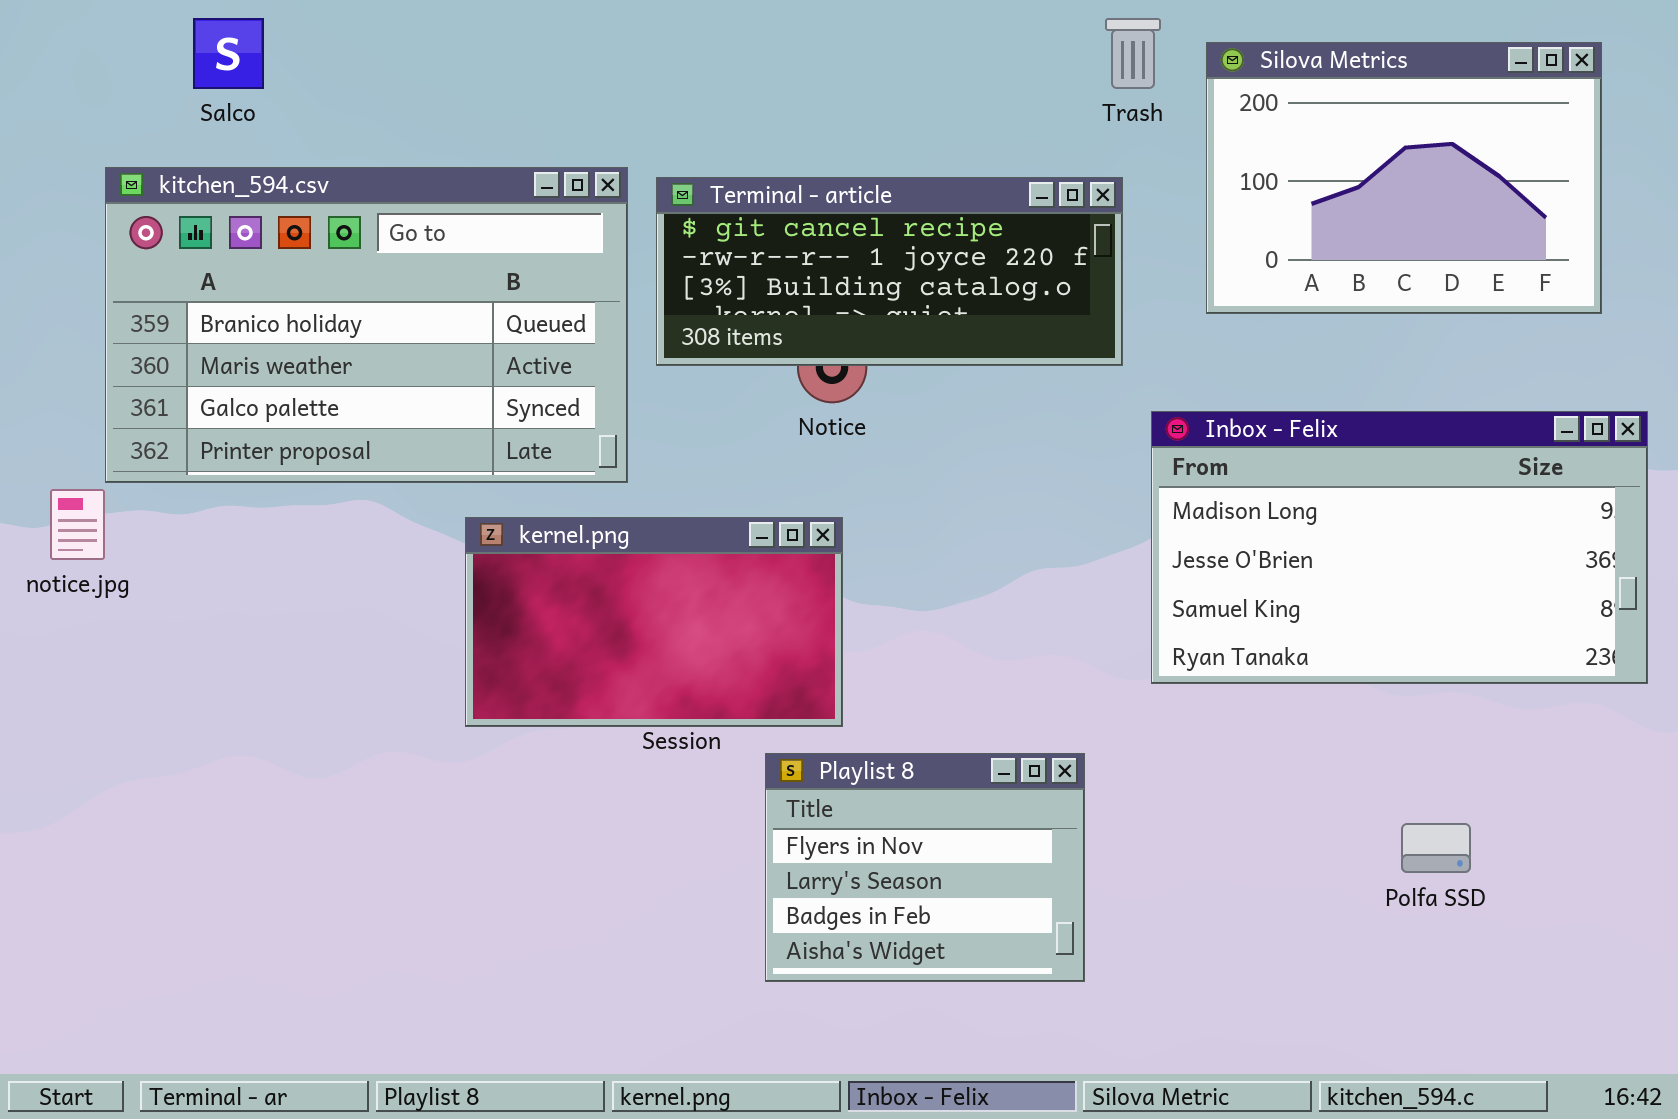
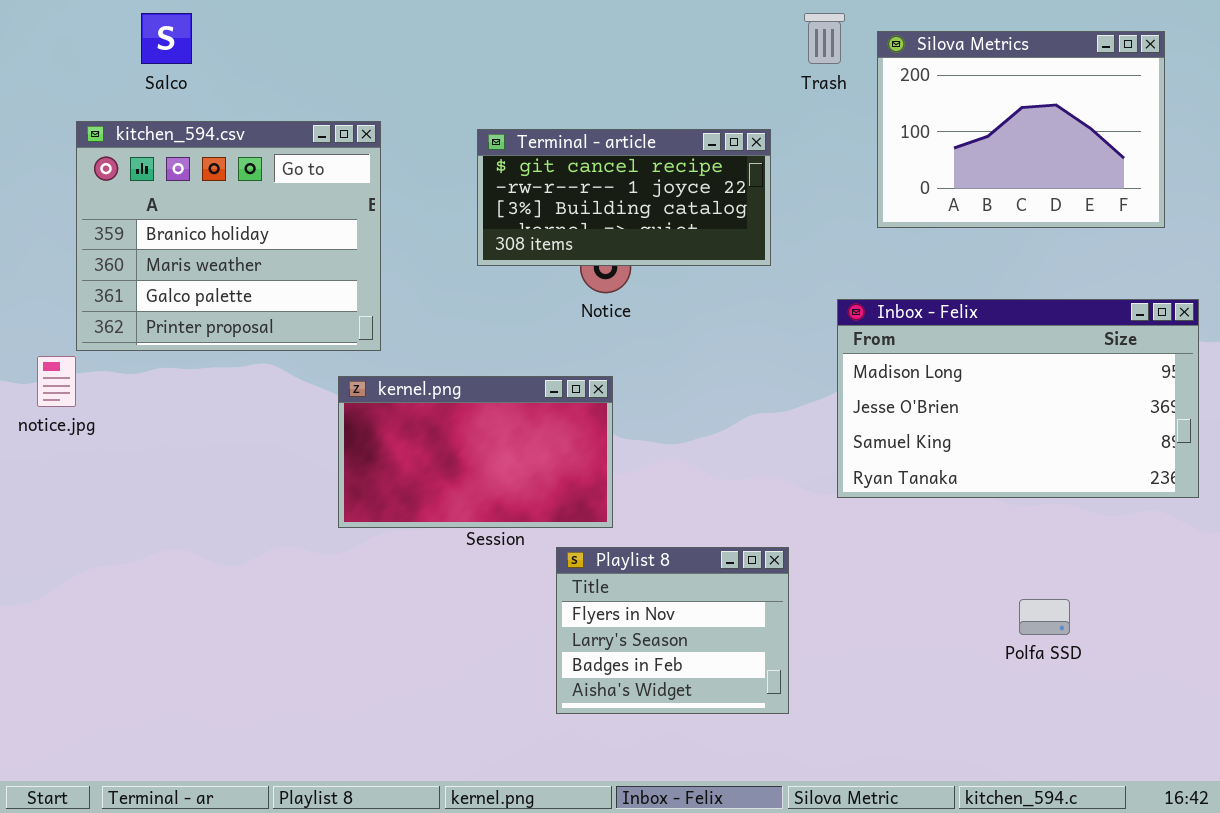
kitchen_594.csv: [105,167,628,483] -> [76,121,381,351], resized
Terminal - article: [656,177,1123,366] -> [477,129,771,266], resized

